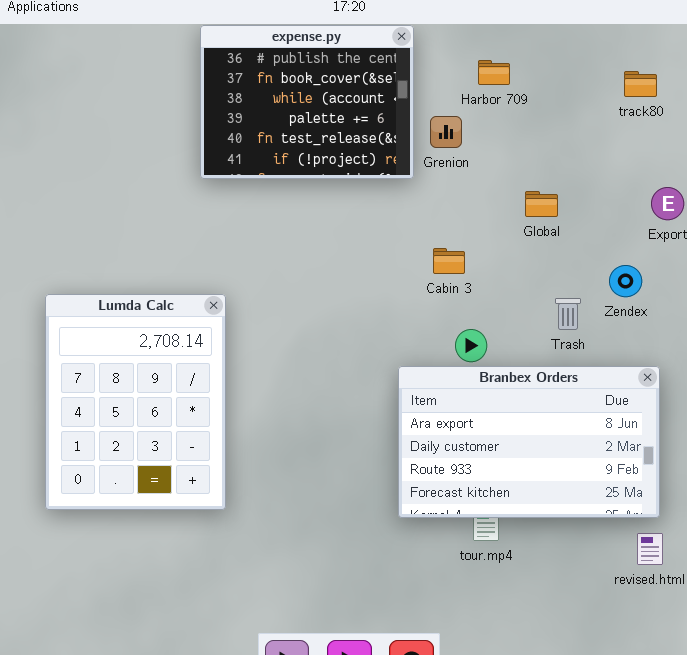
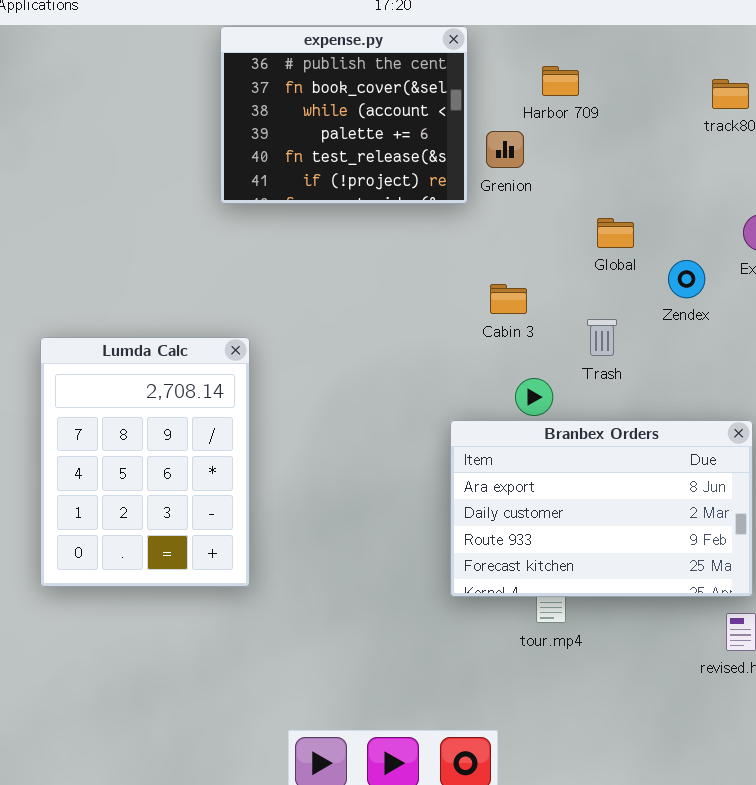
Zendex: [609,265,642,297] -> [668,260,705,298], moved
Trash: [555,298,581,330] -> [587,319,617,356], moved

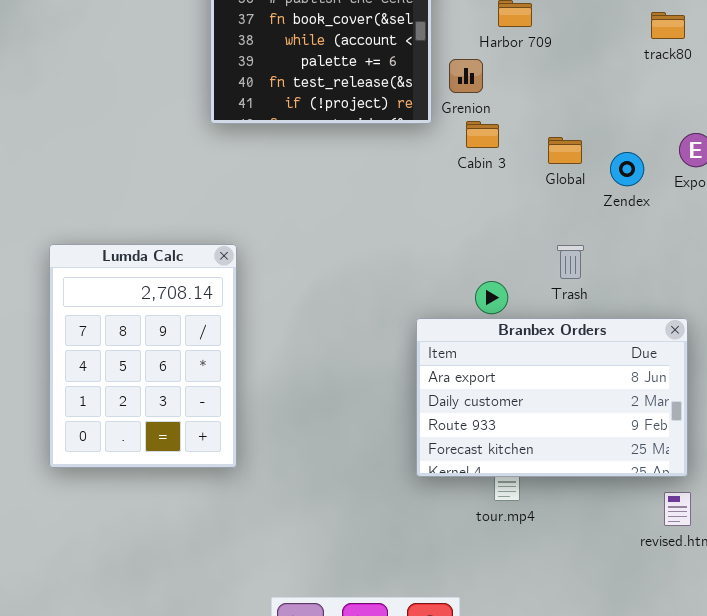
Zendex: [668,260,705,298] -> [610,152,644,186], moved
Cabin 3: [490,284,527,314] -> [466,121,499,148], moved
Trash: [587,319,617,356] -> [557,245,584,279], moved

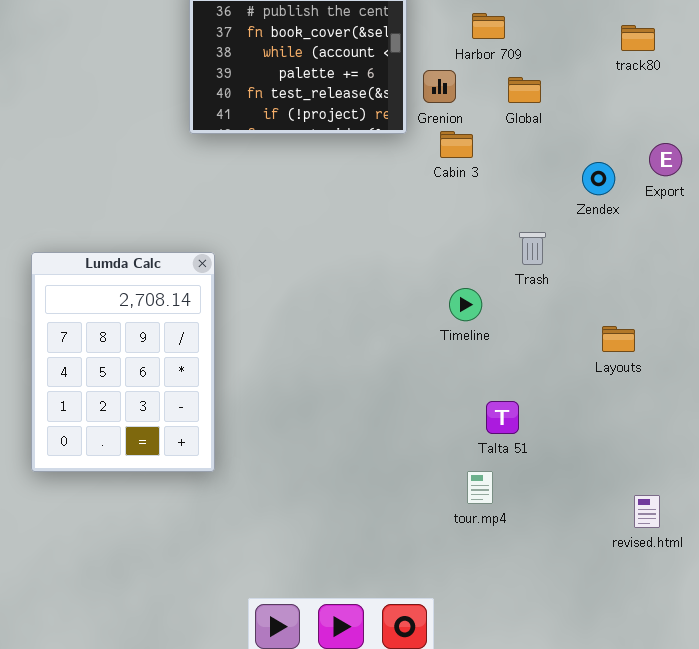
Global: [548,137,582,164] -> [508,77,541,103], moved
Trash: [557,245,584,279] -> [519,232,546,265], moved
Branbex Orders: [416,318,688,477] -> none, closed

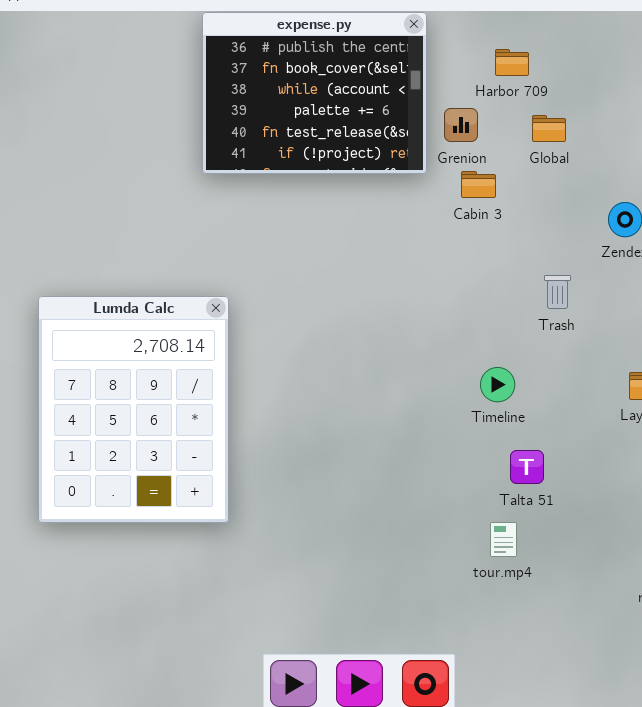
Timeline: [449,288,482,321] -> [480,367,515,402], moved

